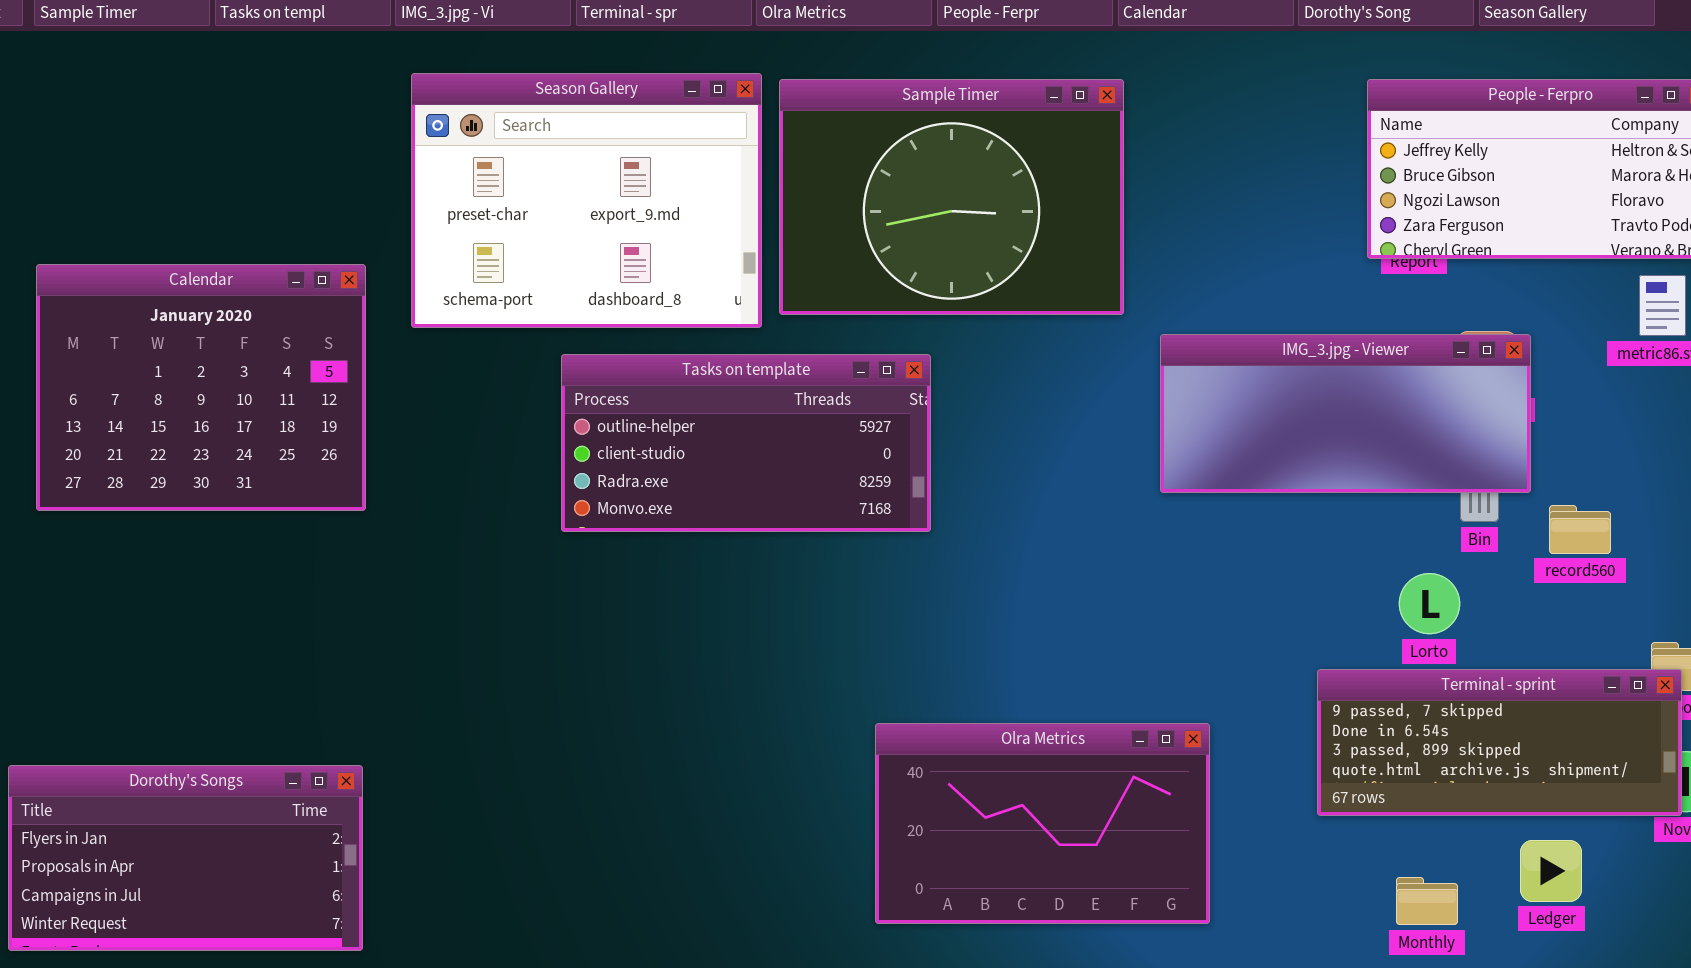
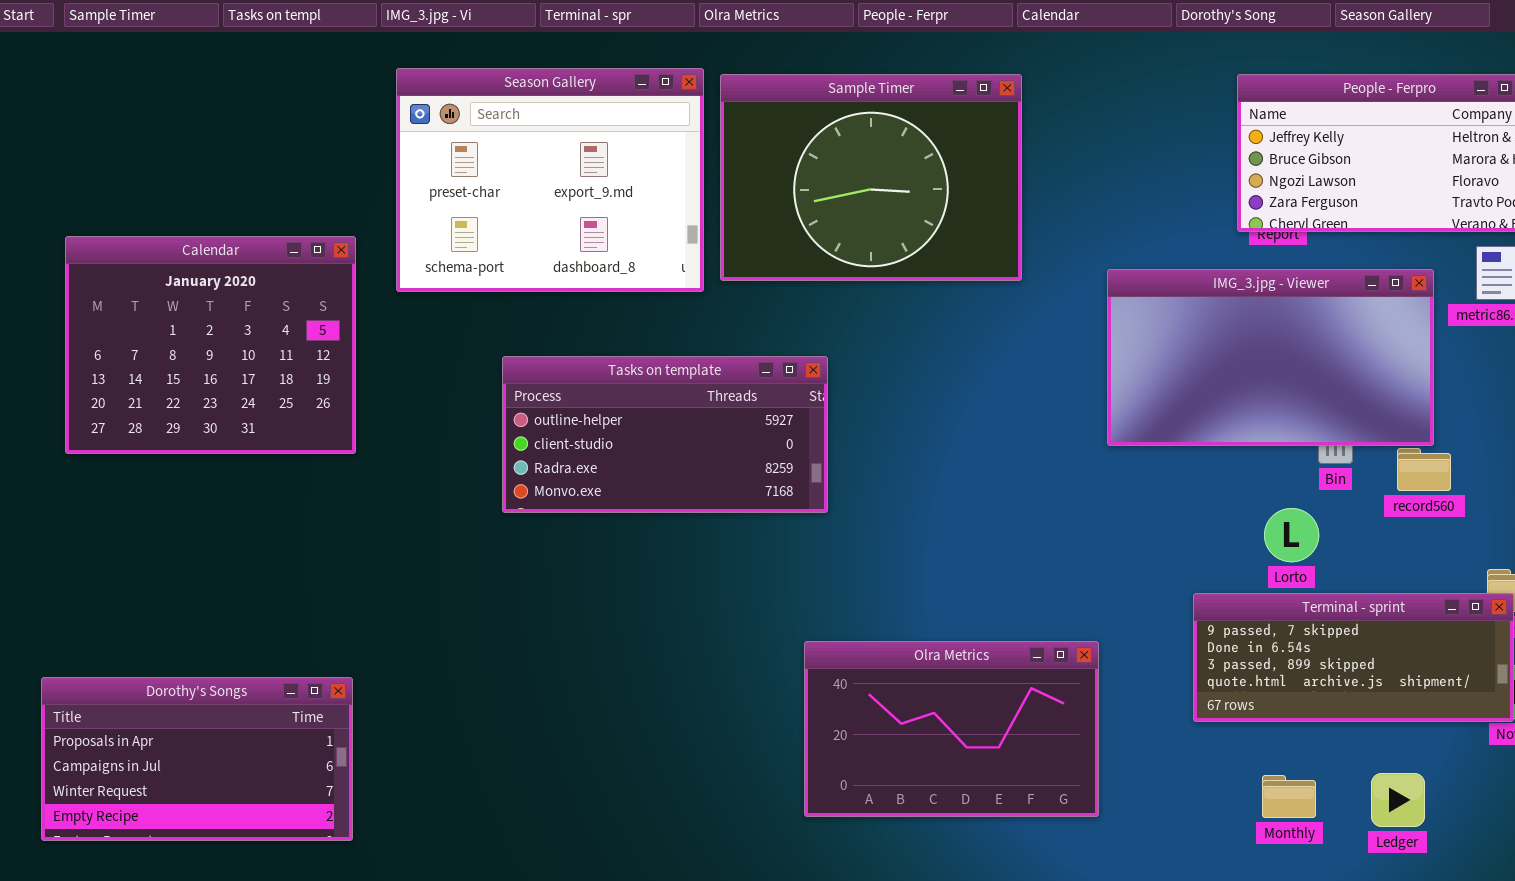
IMG_3.jpg - Viewer: [1160,334,1531,493] -> [1107,269,1434,446], moved, resized
Tasks on template: [561,354,931,532] -> [502,356,828,513], moved
Dorothy's Songs: [8,765,363,951] -> [41,677,353,841], scrolled down 1 row
Ledger: [1520,840,1582,902] -> [1371,773,1425,827], moved

